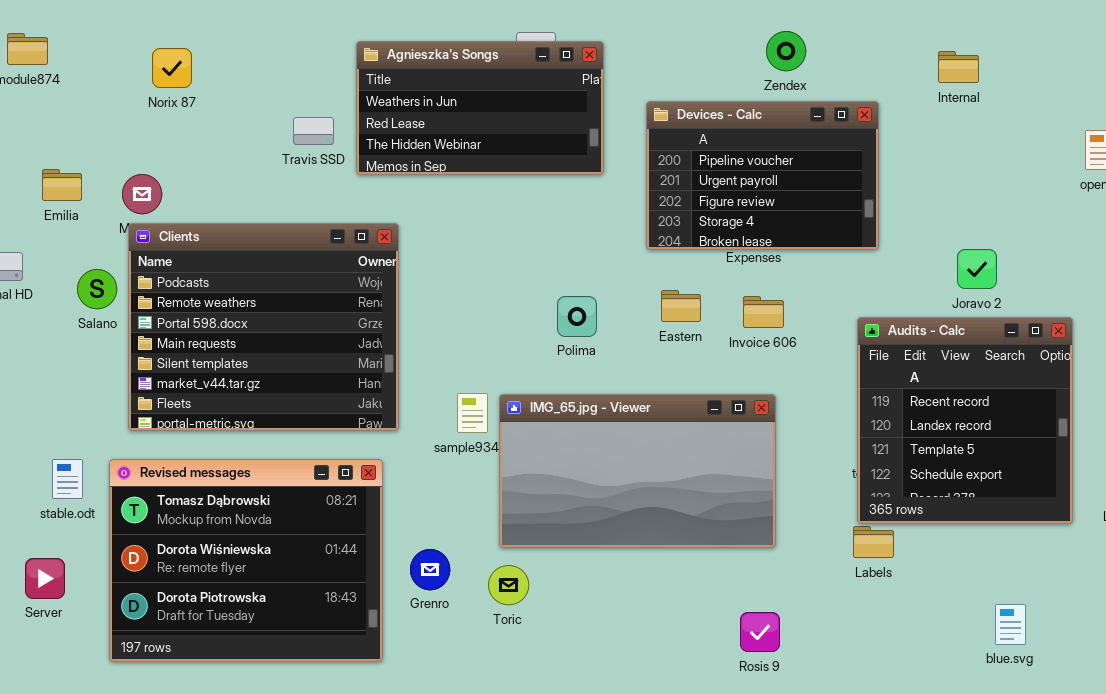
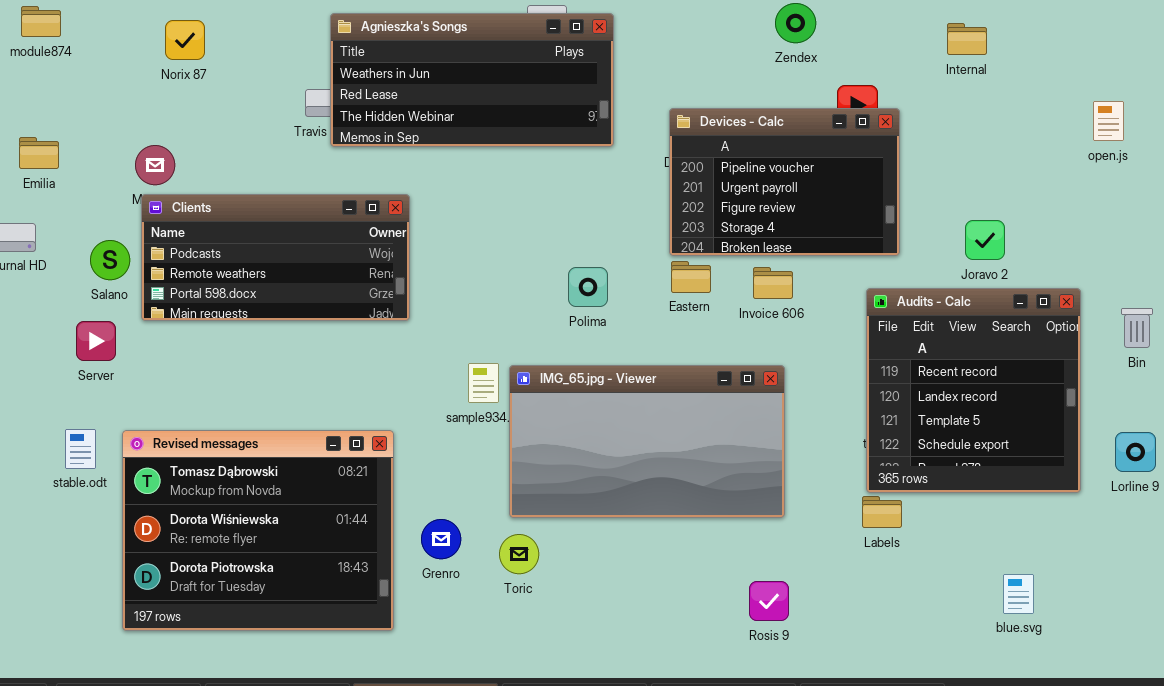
Agnieszka's Songs: [356,41,604,175] -> [330,13,614,147], resized
Devices - Calc: [646,101,879,250] -> [669,108,900,256], moved
Emilia: [42,169,82,201] -> [19,137,59,169], moved
Clients: [128,223,399,431] -> [141,194,410,321], resized
Server: [25,558,65,599] -> [76,321,116,361], moved

